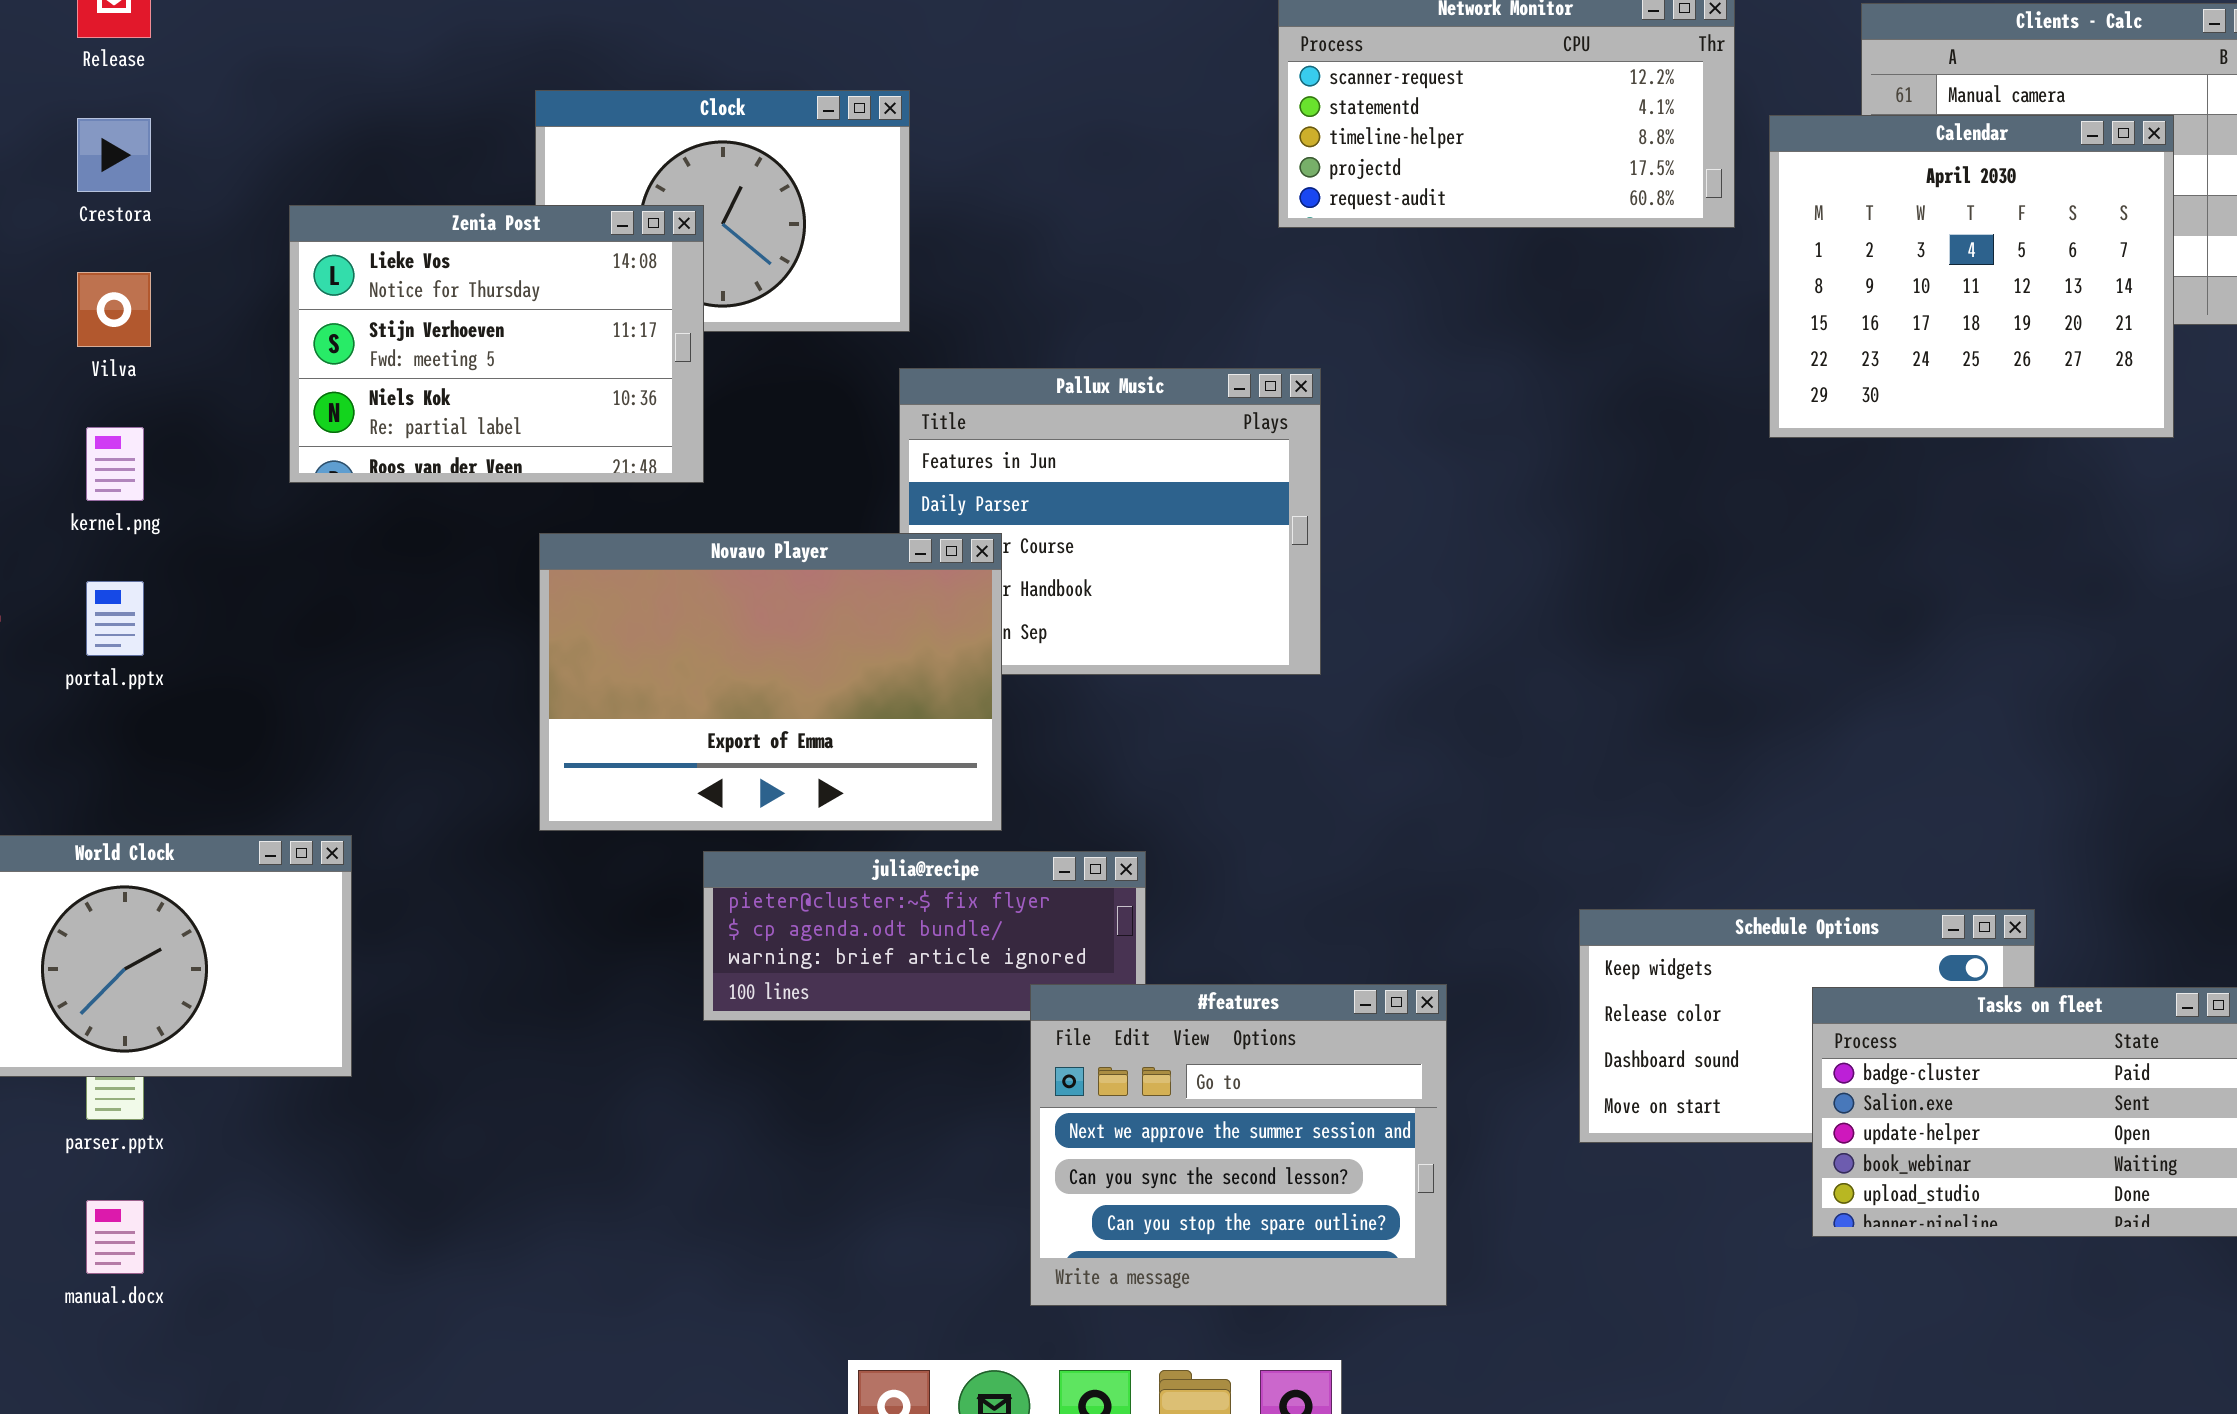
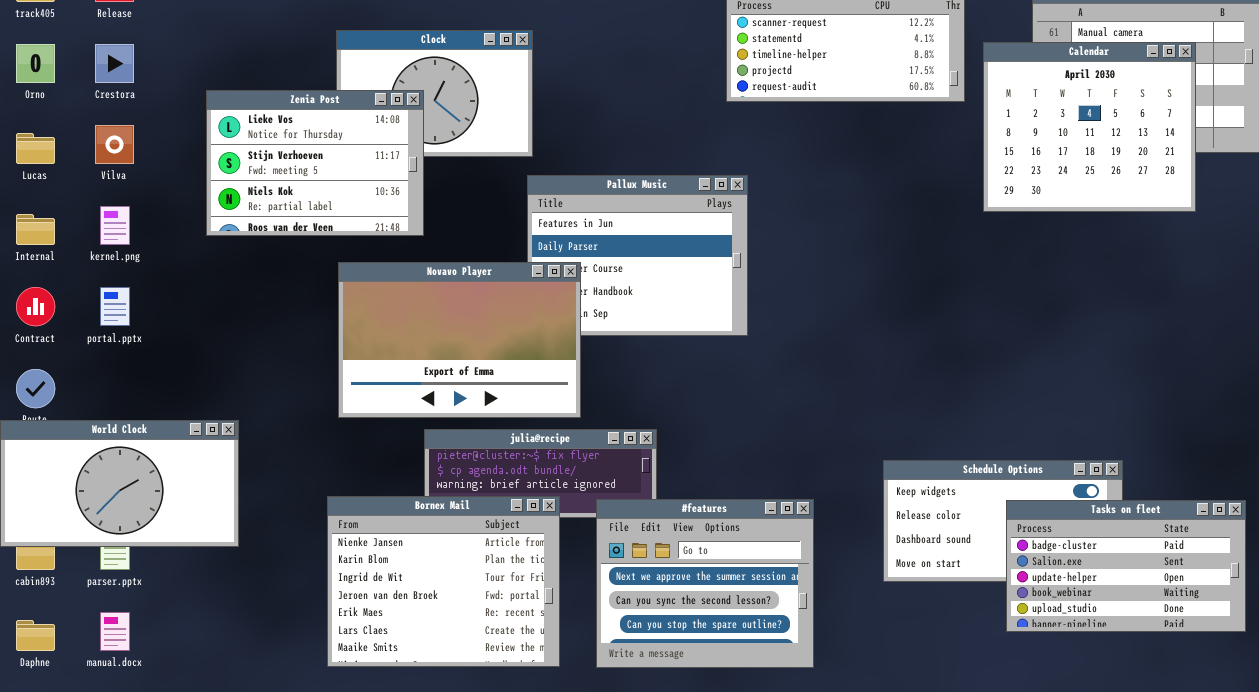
Bornex Mail: none -> [327,496,560,667], opened

